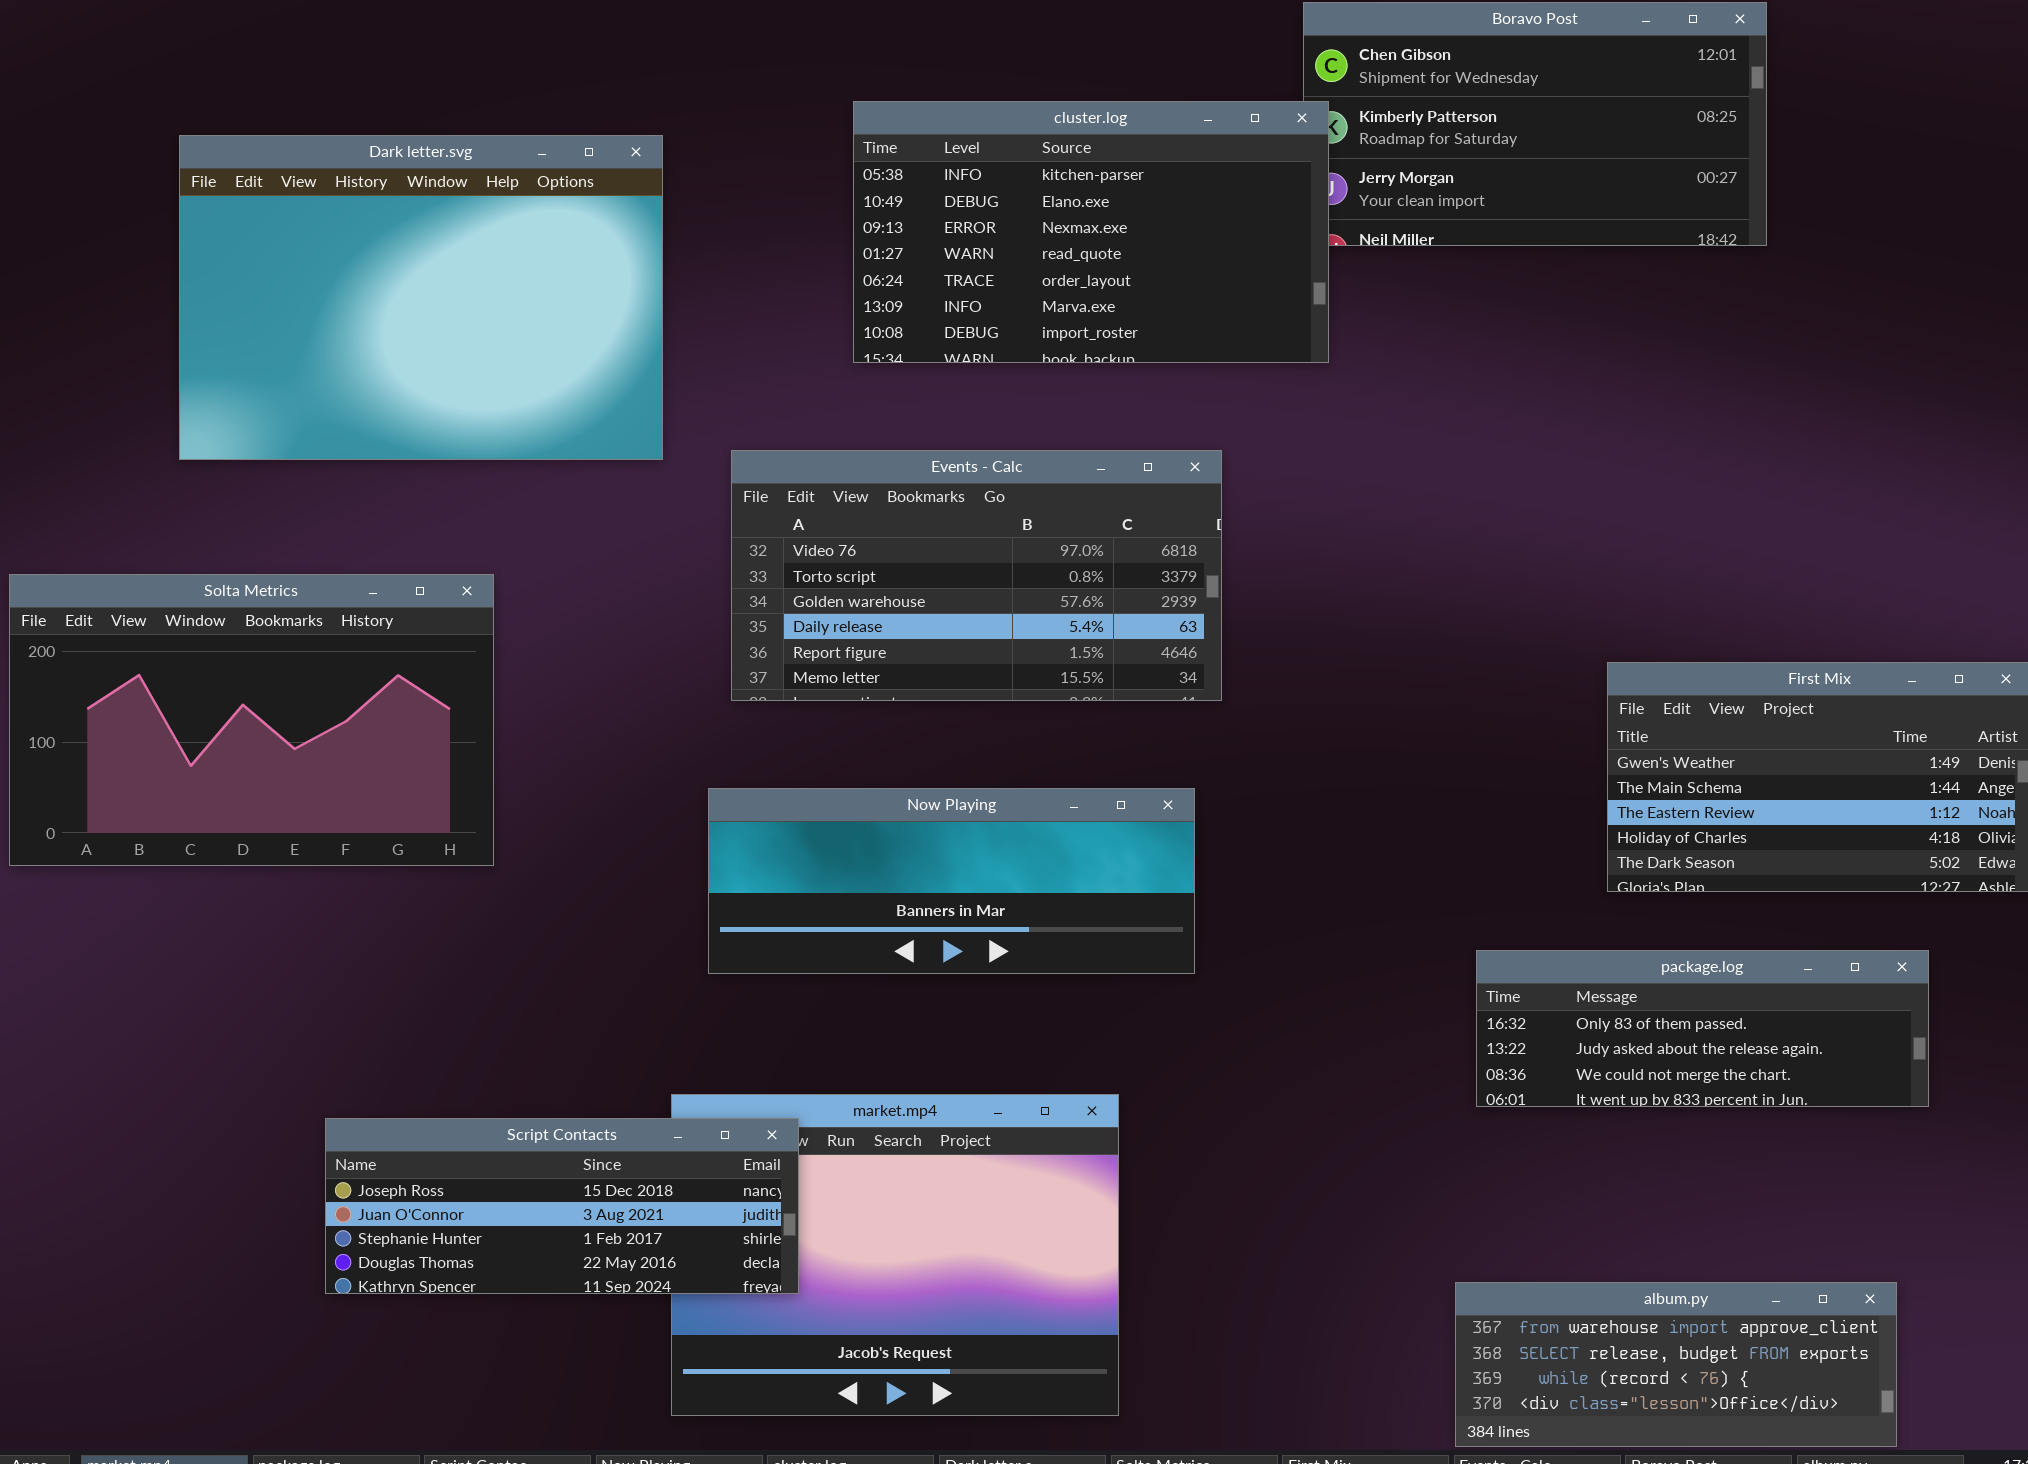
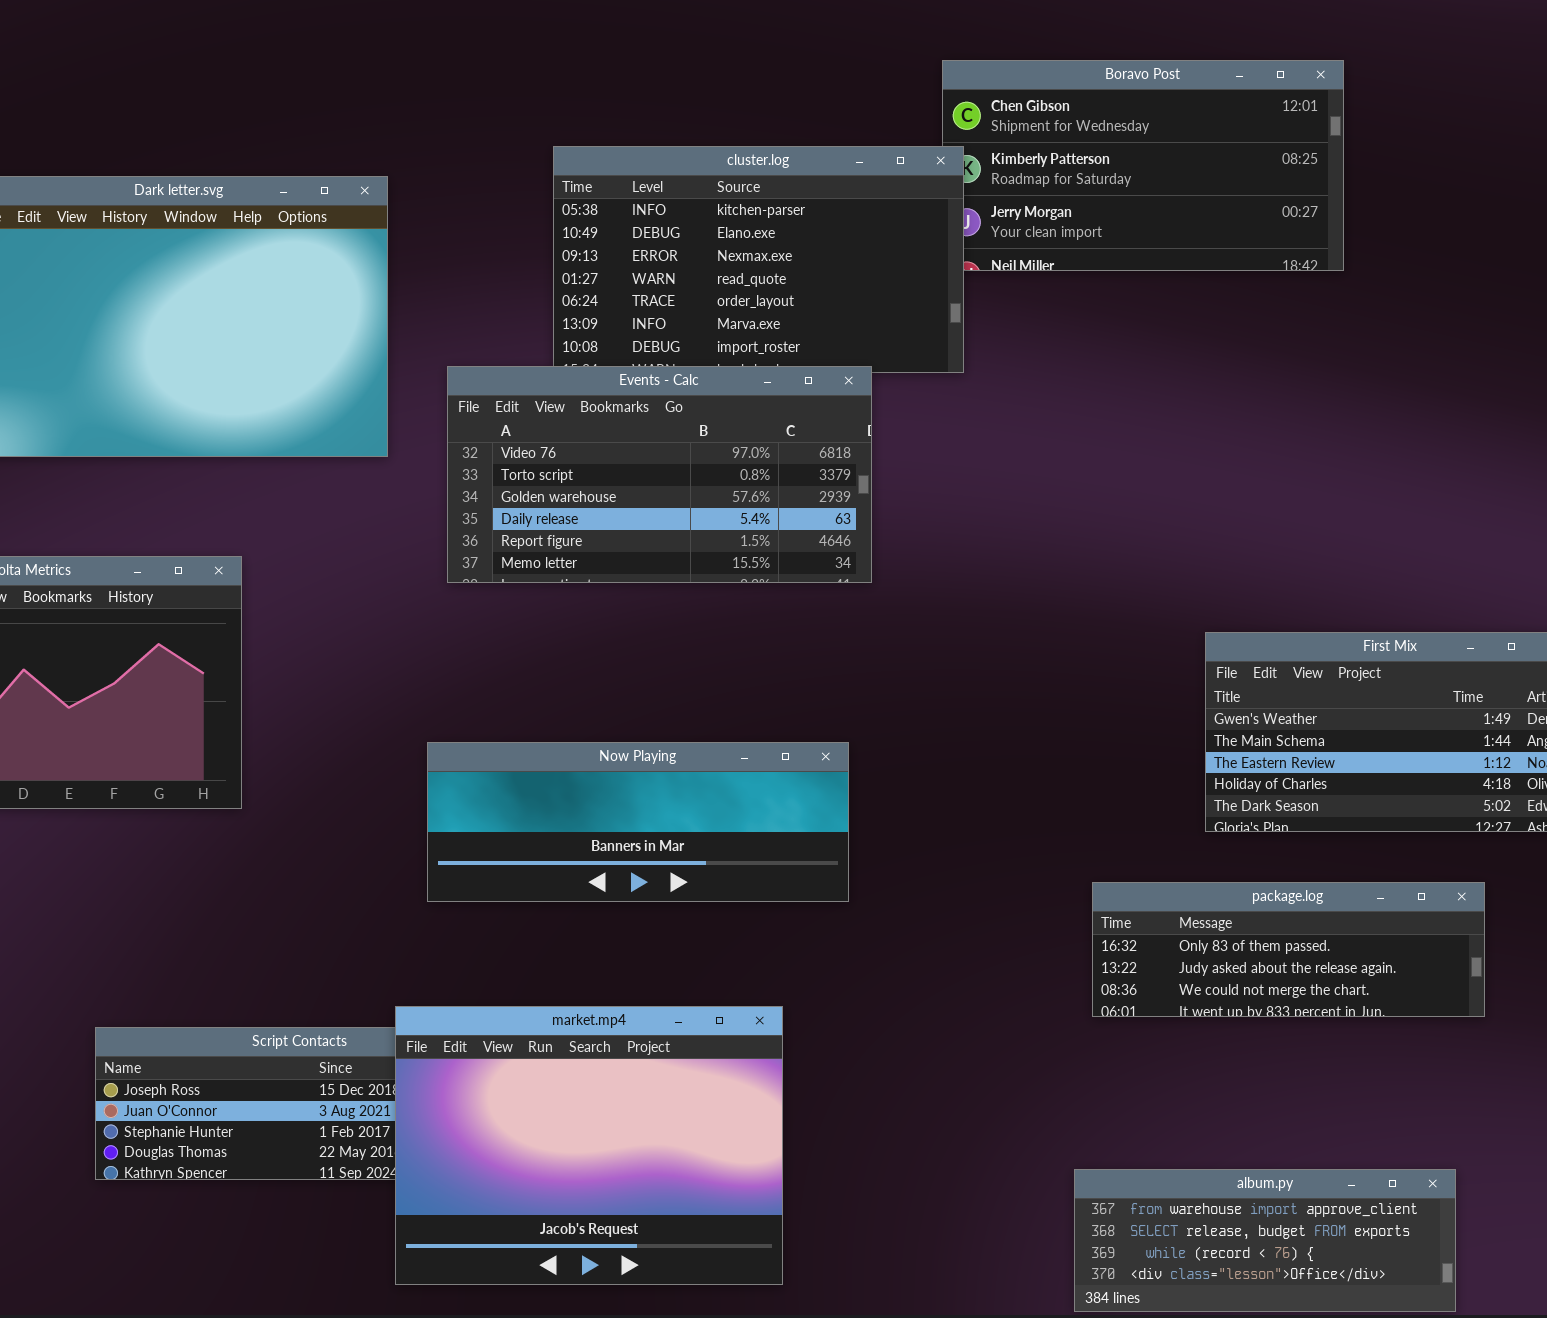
Events - Calc: [731,450,1222,701] -> [447,366,872,583], moved
market.mp4: [671,1094,1119,1416] -> [395,1006,783,1285], raised

